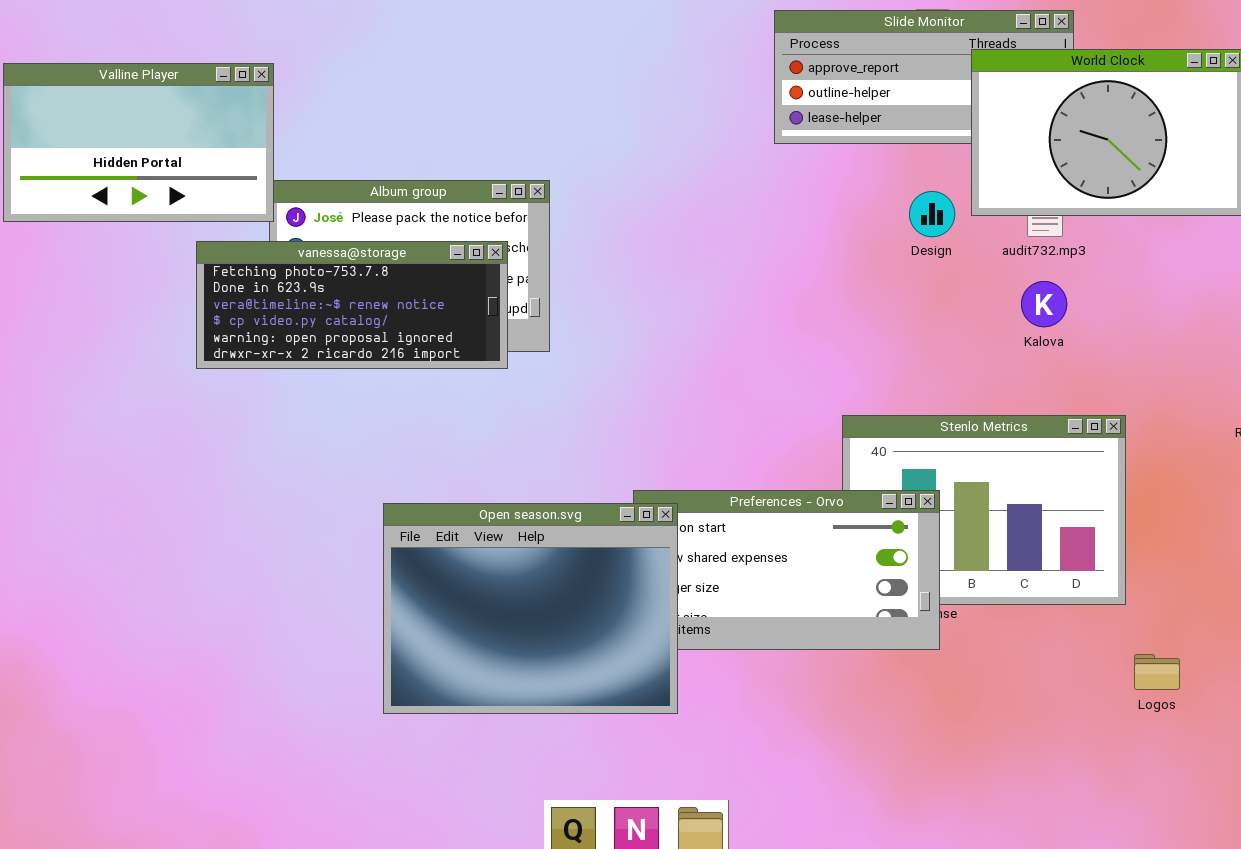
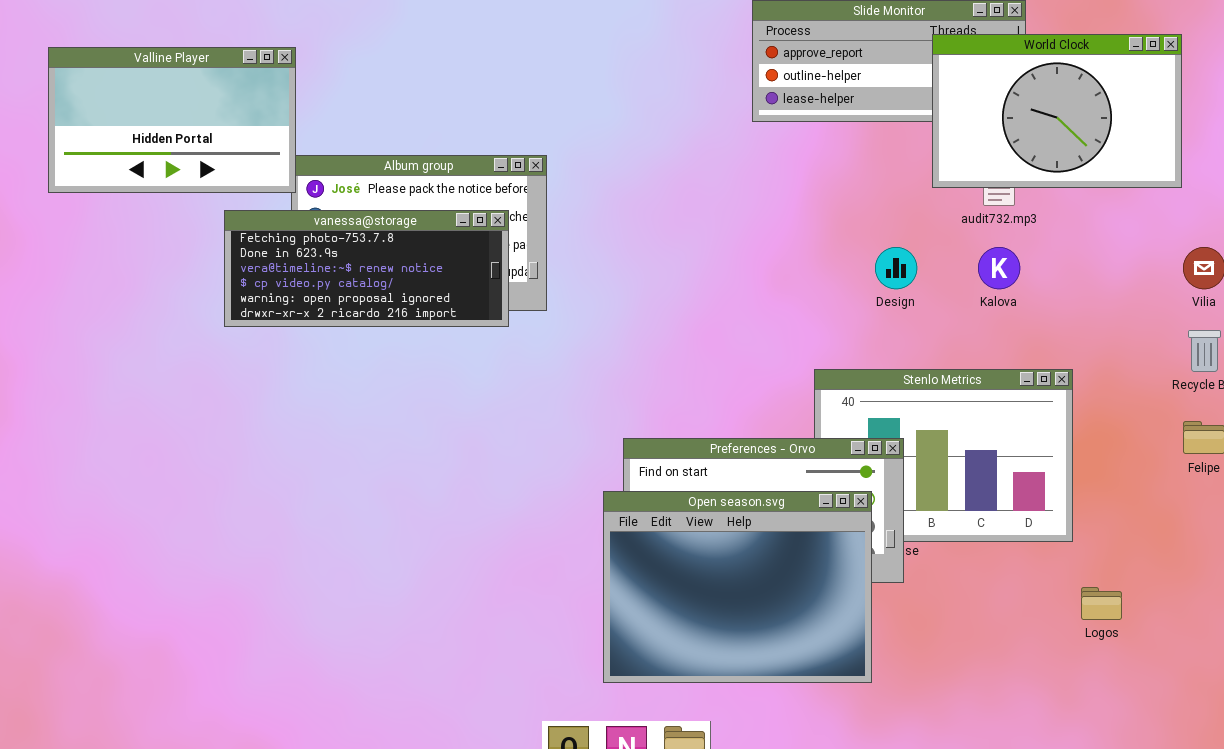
Design: [909,191,955,237] -> [875,247,917,289], moved
Open season.svg: [383,503,678,714] -> [603,491,872,683], moved

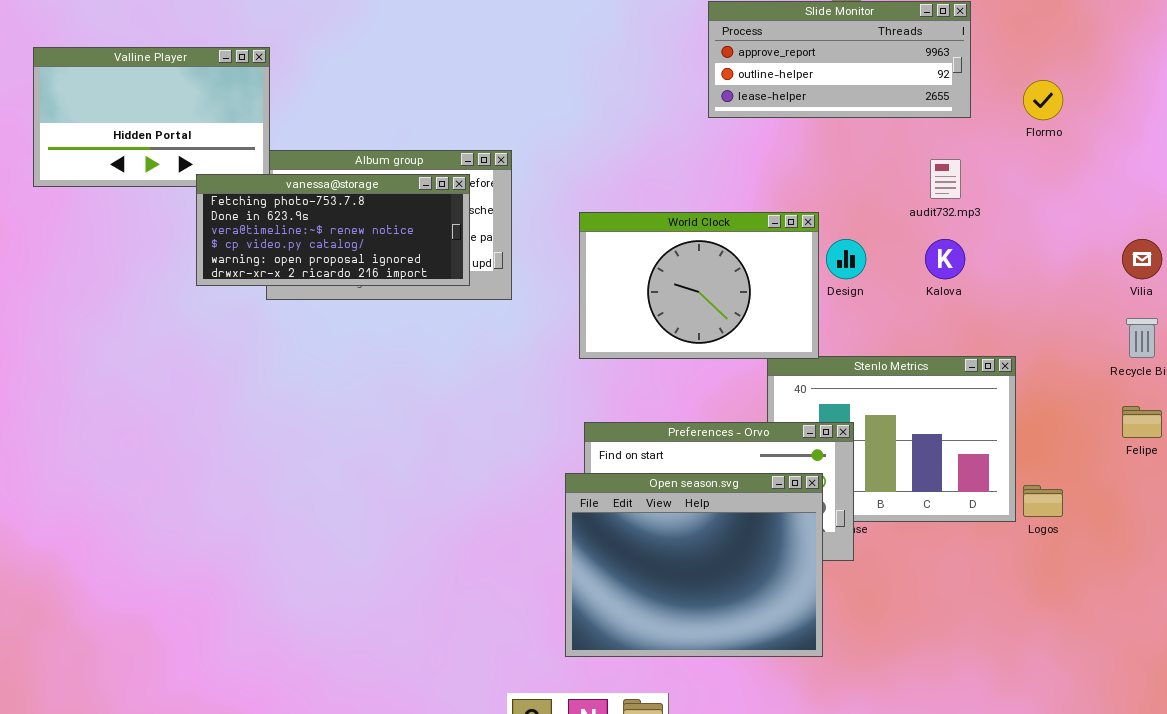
World Clock: [932,34,1182,188] -> [579,212,819,359], moved
vanessa@storage: [224,210,509,327] -> [196,174,470,286], moved
Logos: [1081,587,1122,620] -> [1023,485,1063,517], moved

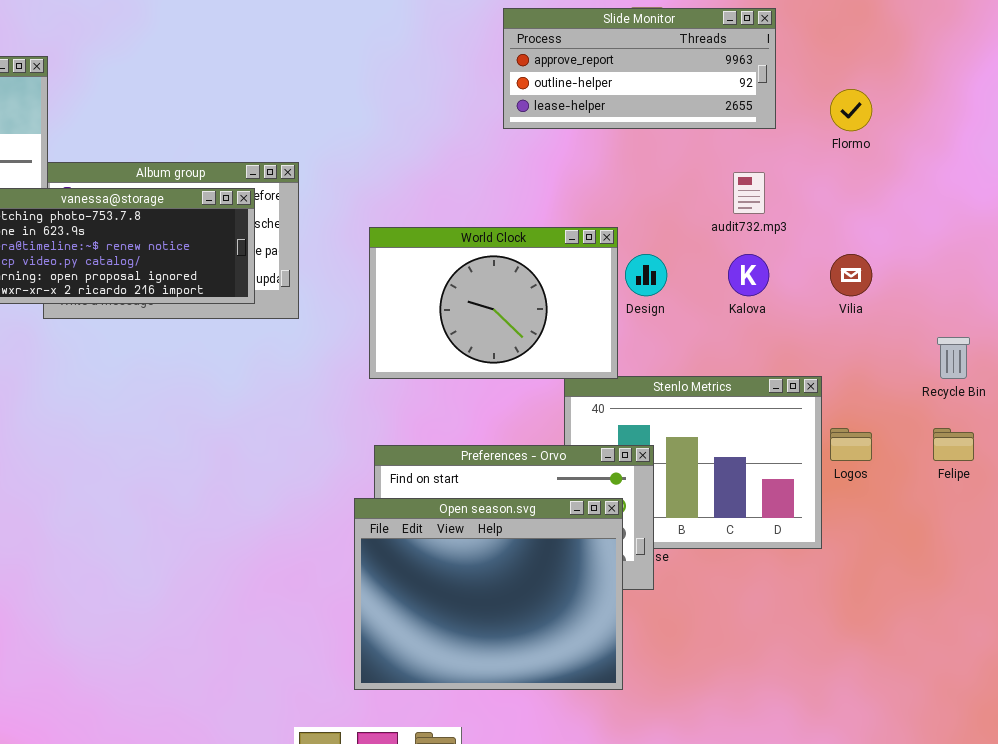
Vilia: [1122,239,1162,279] -> [830,254,872,296], moved
Logos: [1023,485,1063,517] -> [830,428,872,461], moved

